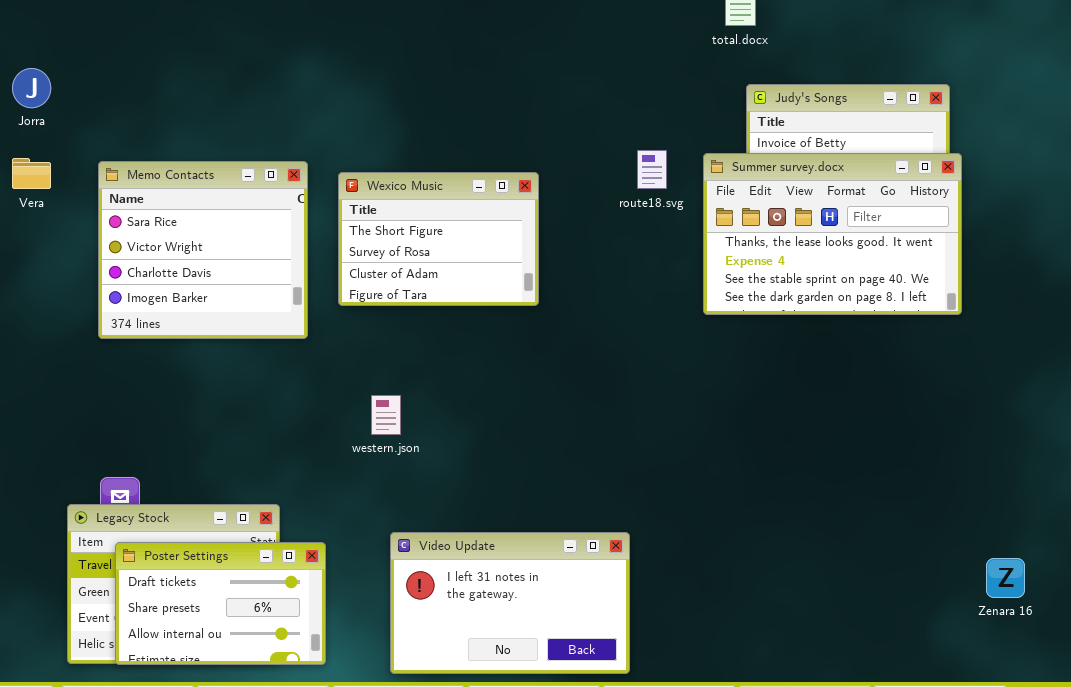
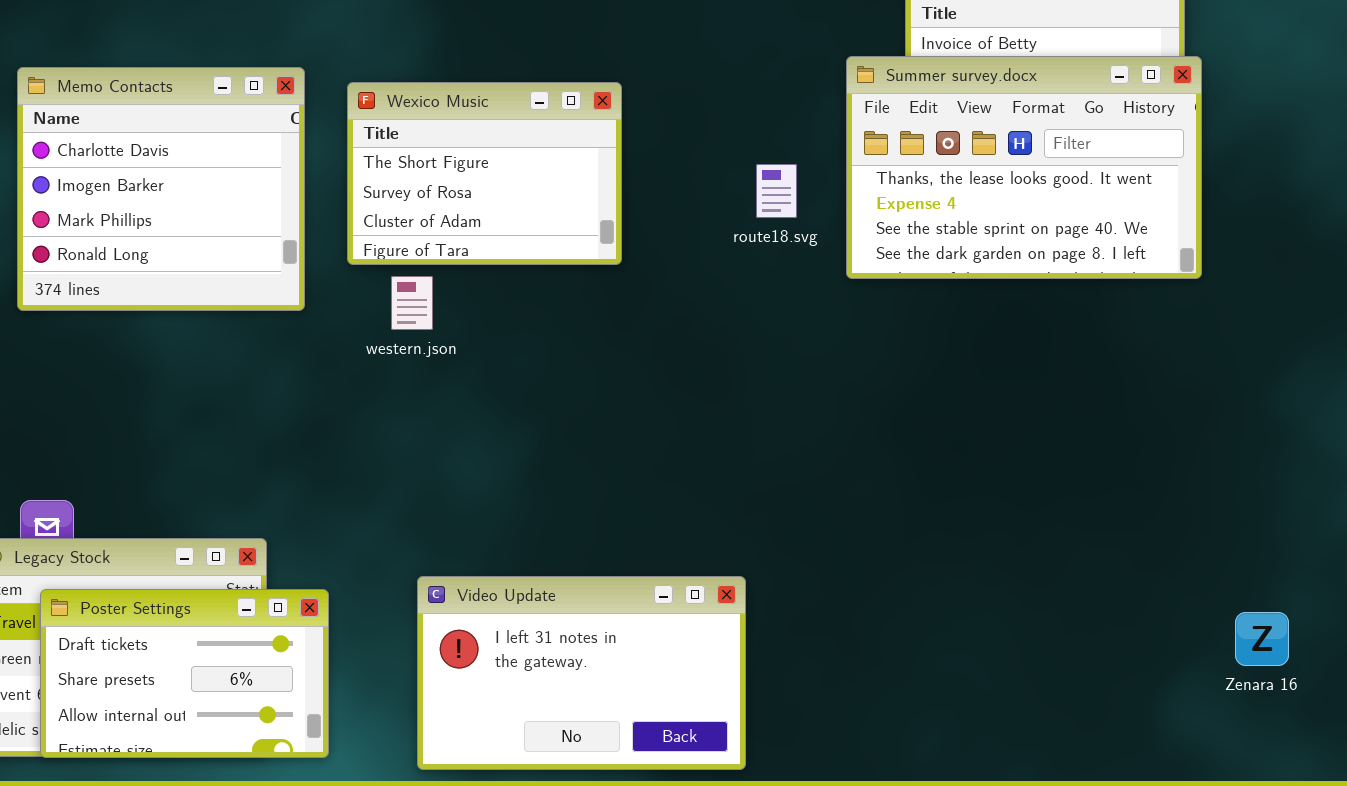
route18.svg: [637,150,667,189] -> [756,164,797,218], moved
Memo Contacts: [98,161,308,339] -> [17,67,305,311], scrolled down 2 rows
western.json: [371,395,401,435] -> [391,276,433,330], moved

